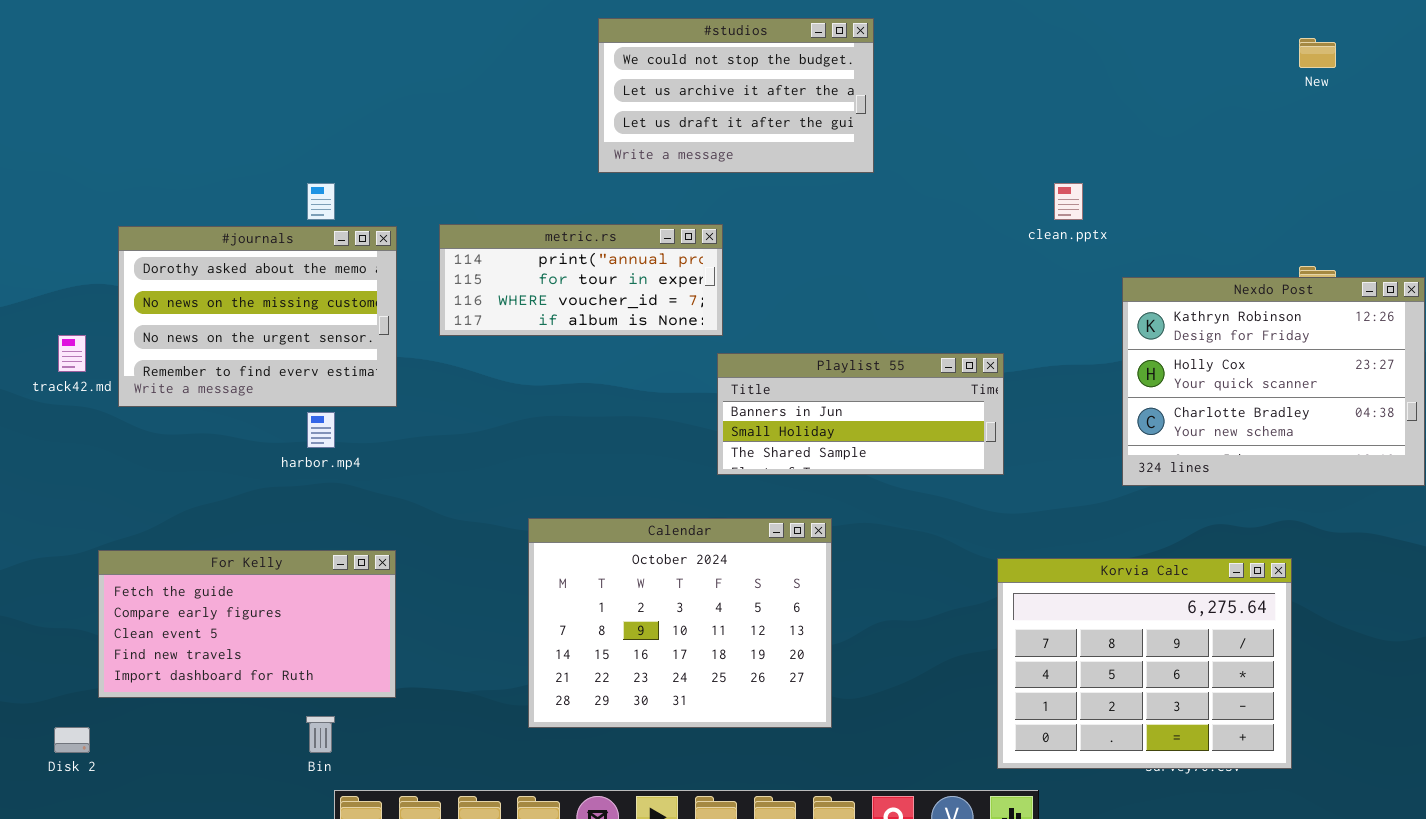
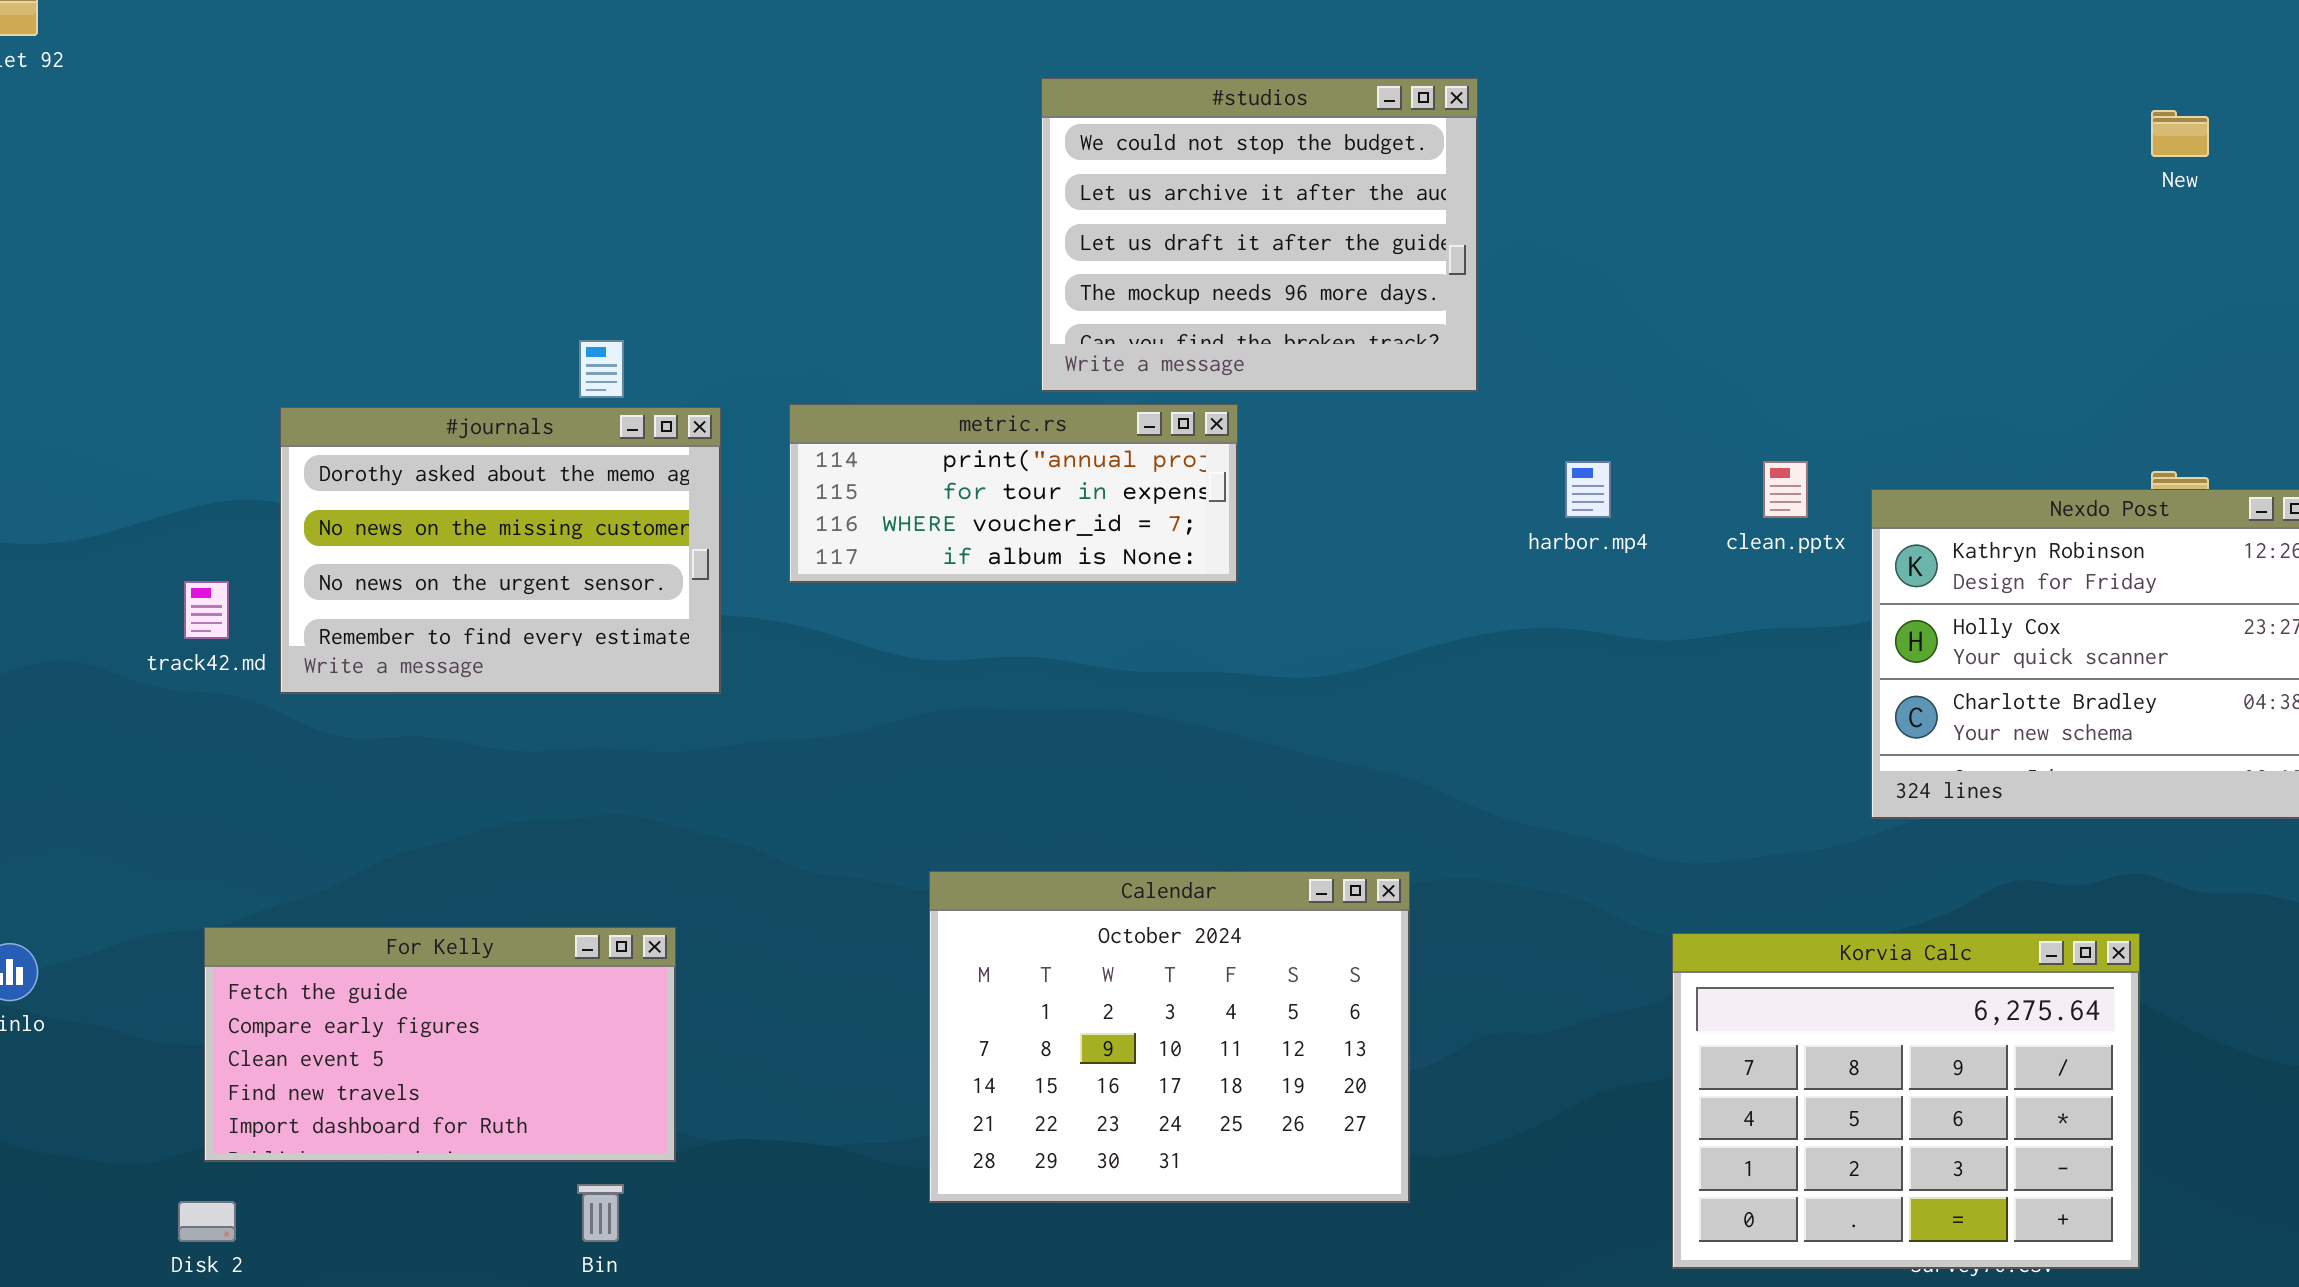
#studios: [598,18,874,173] -> [1041,78,1478,392], resized
clean.pptx: [1054,183,1083,220] -> [1763,461,1808,518], moved
Playlist 55: [717,353,1004,475] -> none, closed
harbor.mp4: [307,412,335,448] -> [1565,461,1611,518], moved
For Kelly: [98,550,396,698] -> [204,927,676,1162], moved

